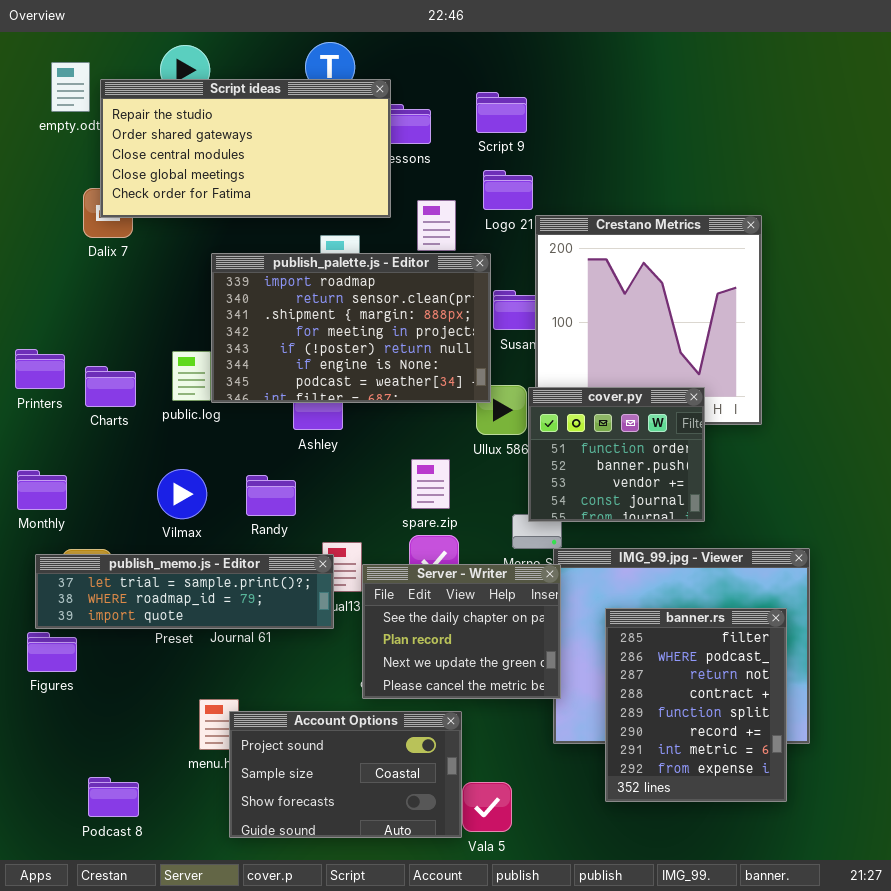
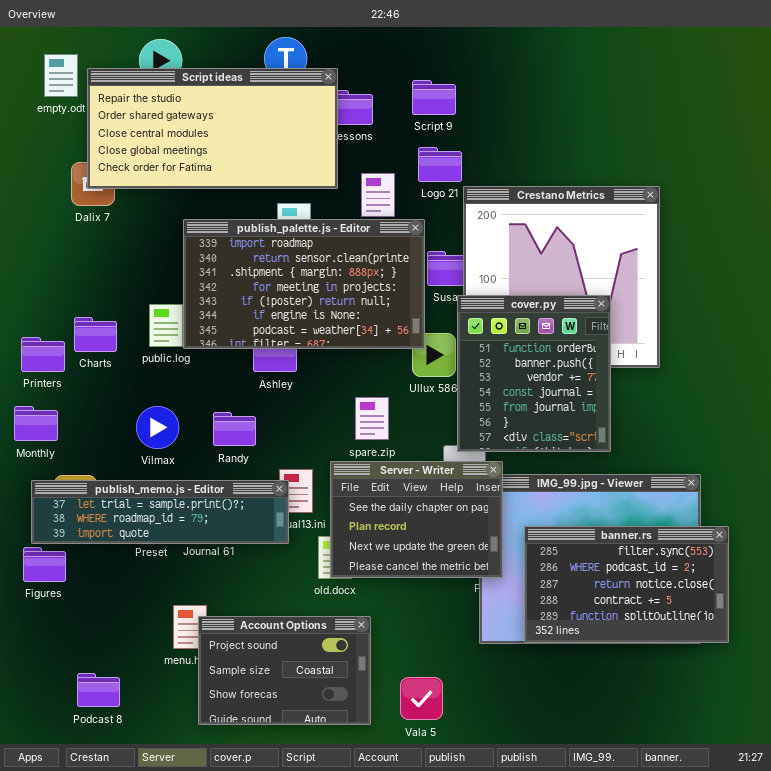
Printers: [15,349,65,389] -> [21,337,65,372], moved
cover.py: [528,387,705,522] -> [457,295,611,452], resized
Server - Writer: [362,564,561,699] -> [330,461,503,578], moved
banner.rs: [605,608,787,802] -> [524,526,729,643], resized
Account Options: [229,711,462,838] -> [198,616,371,725], resized

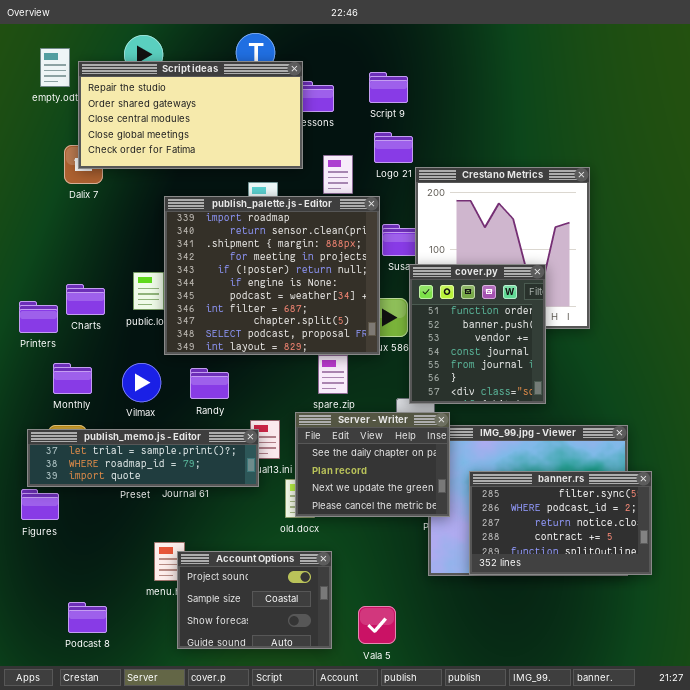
publish_palette.js - Editor: [183,219,425,349] -> [164,196,380,355], resized
Monthly: [14,406,58,441] -> [53,363,92,394], moved

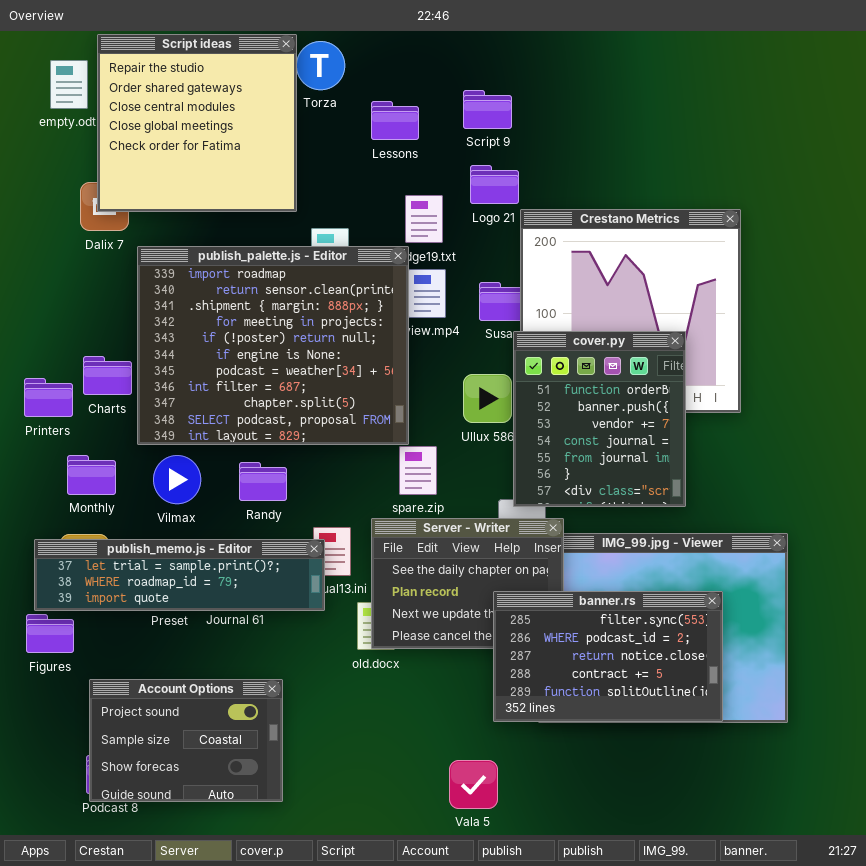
Script ideas: [78,61,303,169] -> [97,34,297,212], resized
publish_palette.js - Editor: [164,196,380,355] -> [137,246,409,445], moved
banner.rs: [469,471,652,575] -> [493,591,723,722], moved
Account Options: [177,551,332,649] -> [89,679,283,802], moved

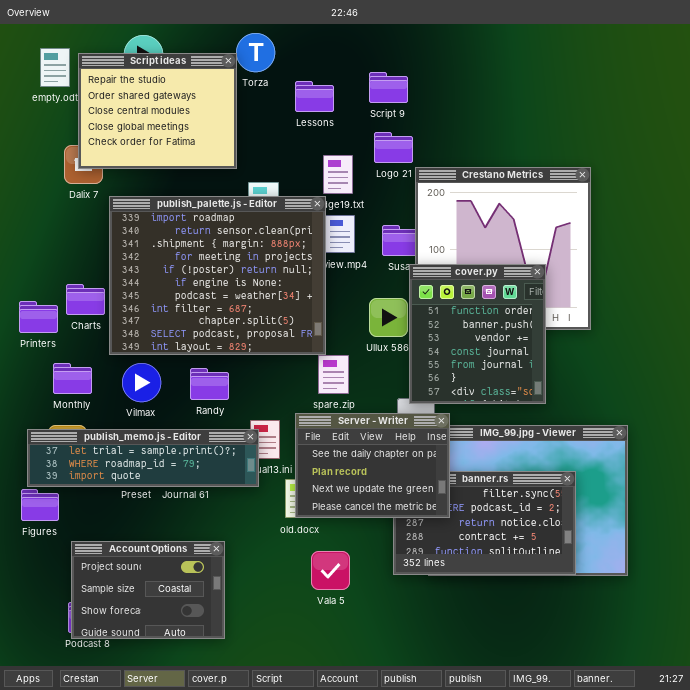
Script ideas: [97,34,297,212] -> [78,53,237,169], resized
Server - Writer: [371,518,564,649] -> [295,413,450,518], raised
Vala 5: [449,760,498,809] -> [311,551,350,590], moved

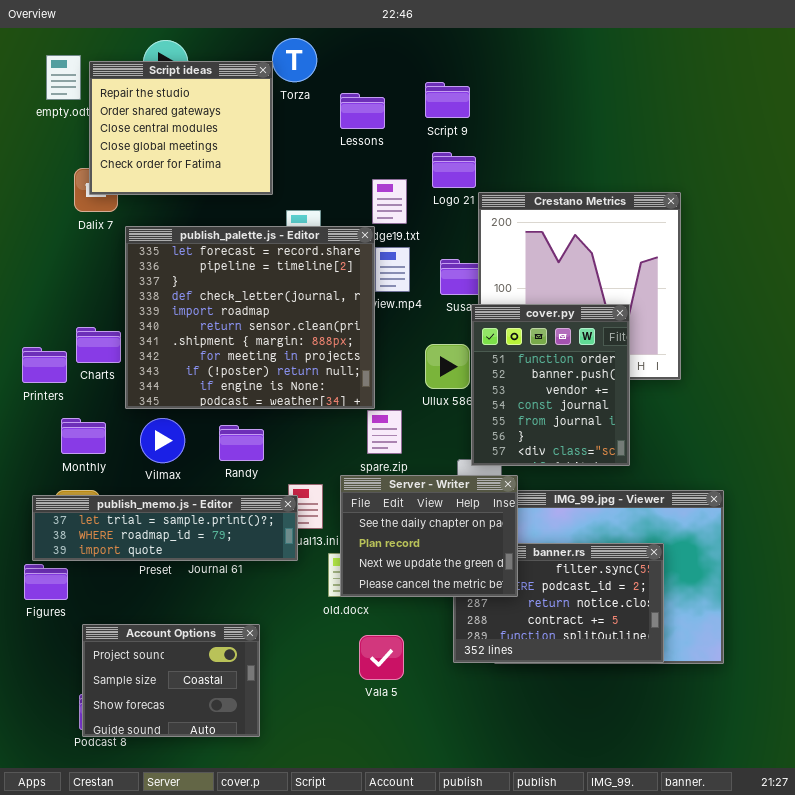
publish_palette.js - Editor: [109,196,326,355] -> [125,226,375,409], scrolled up 4 rows

